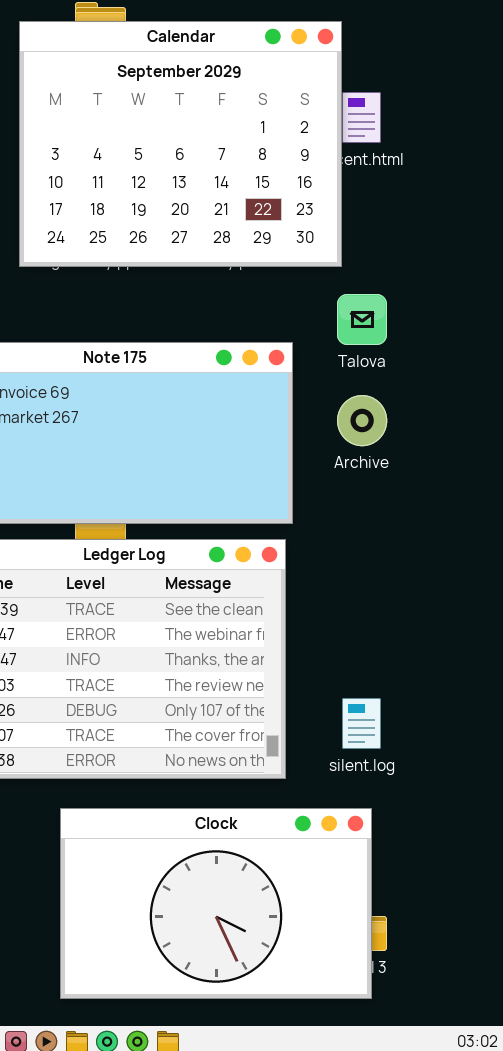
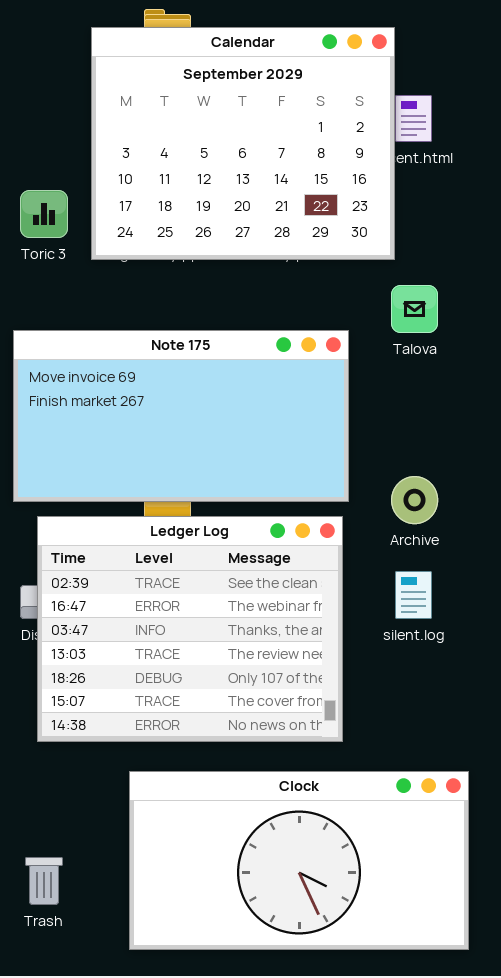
Archive: [337,395,387,446] -> [391,476,438,524], moved
silent.log: [342,698,381,749] -> [395,571,432,619], moved
Clock: [60,808,372,999] -> [129,771,469,950], resized

